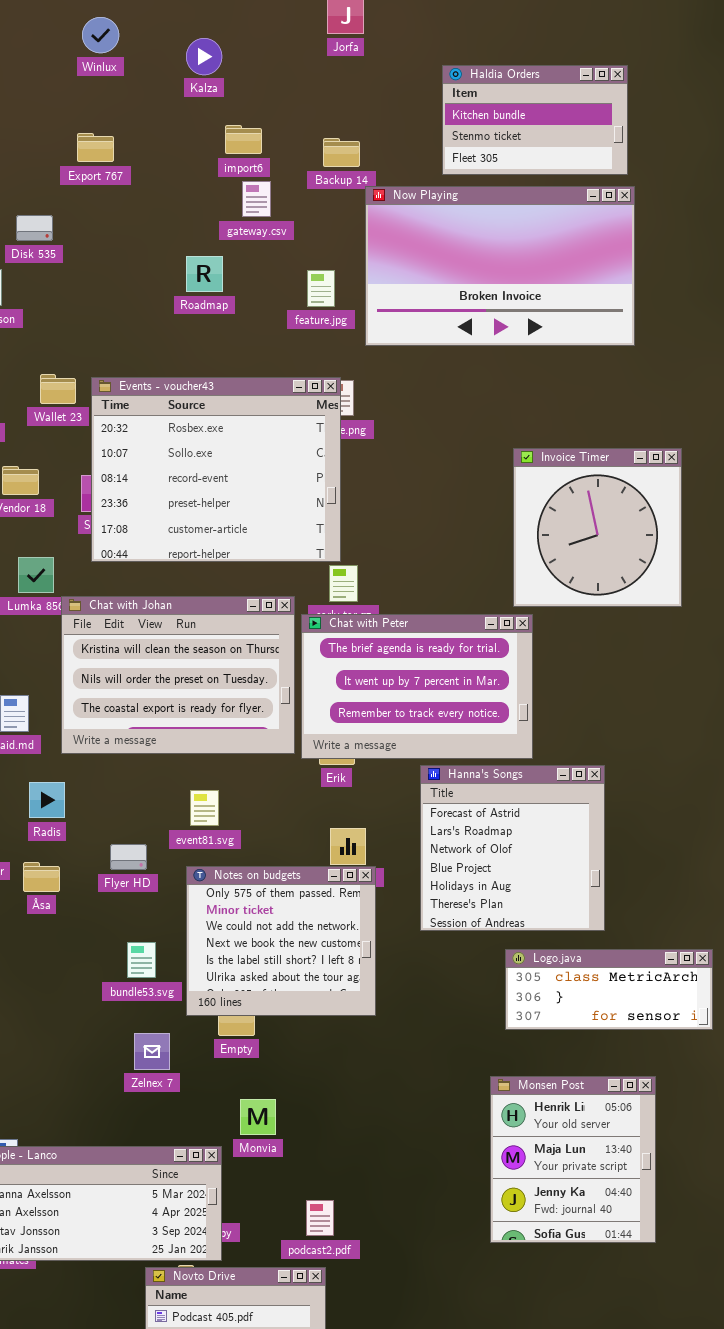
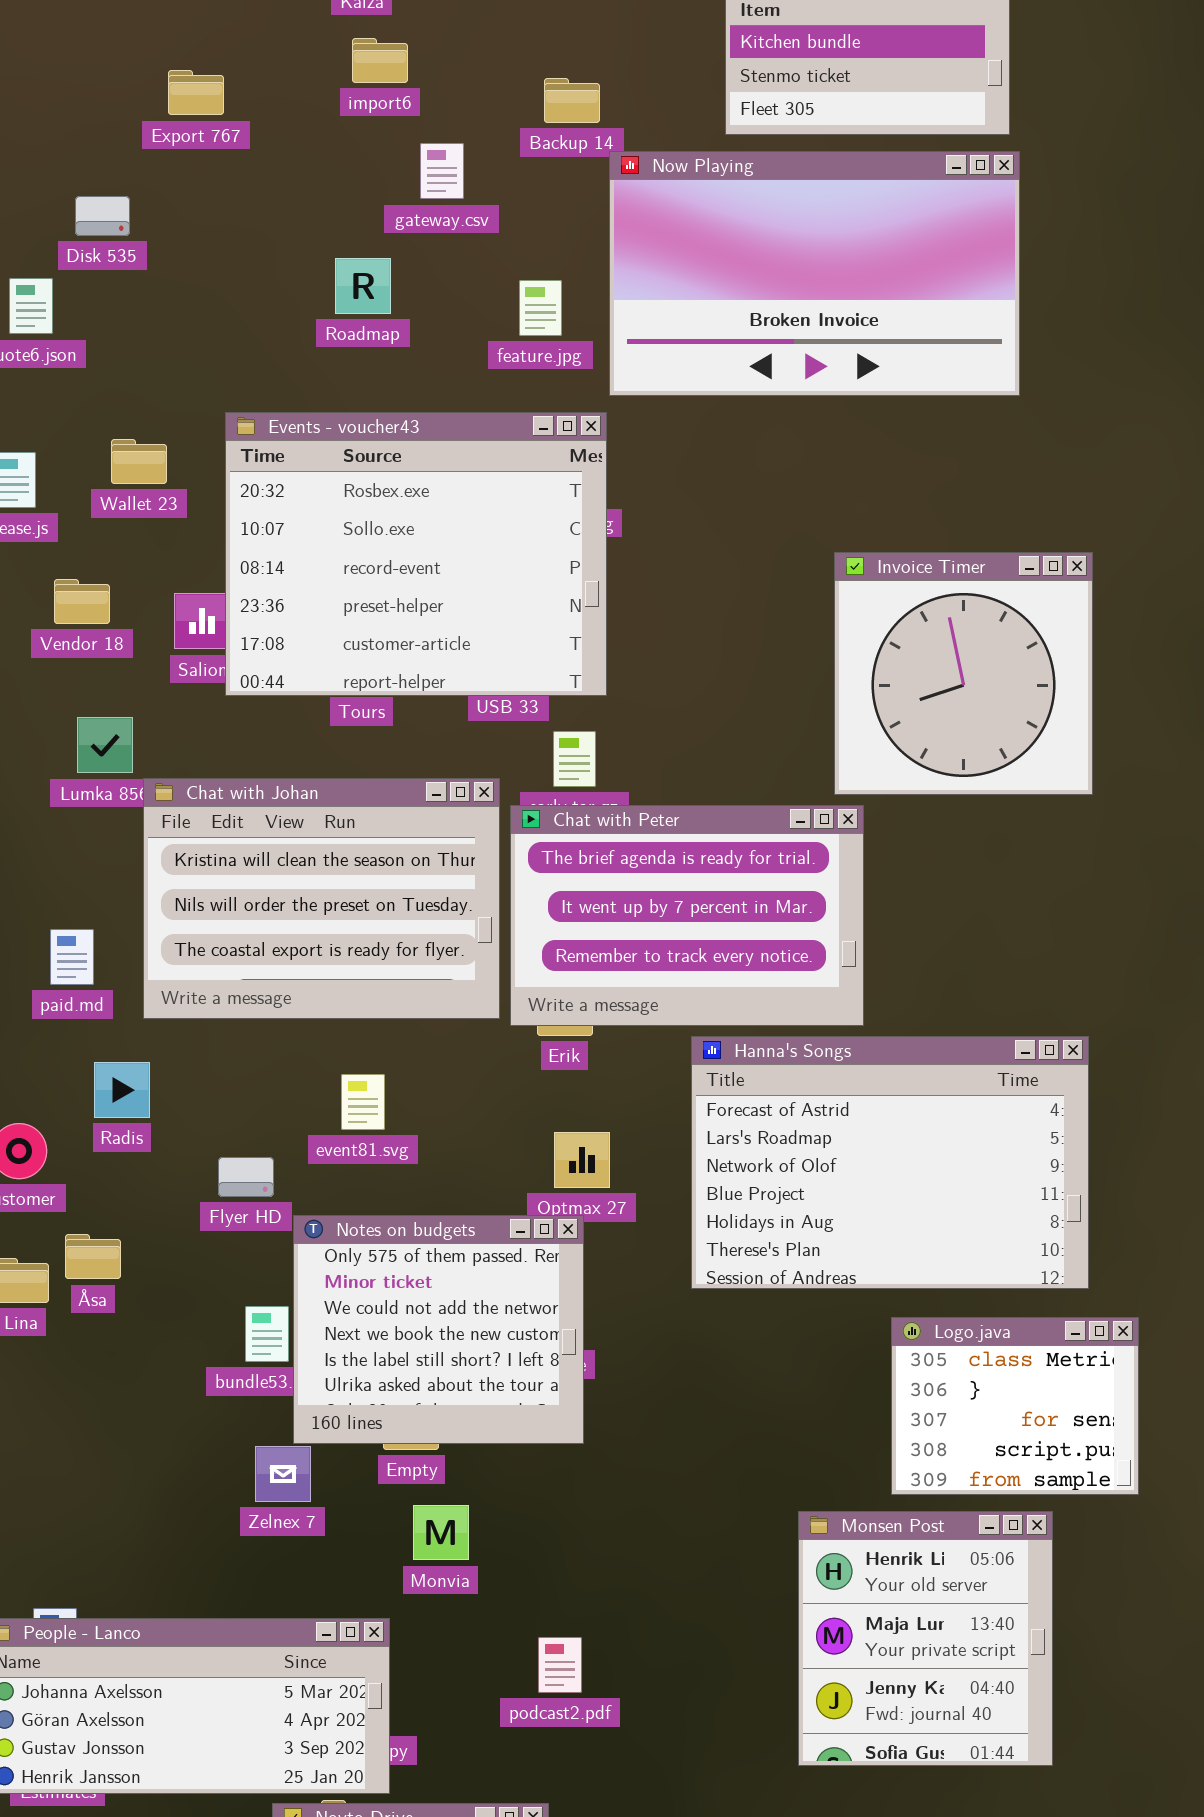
import6: [225,125,262,154] -> [352,38,408,83], moved
Events - voucher43: [91,377,341,562] -> [225,412,607,696], moved
Hanna's Songs: [420,765,605,931] -> [691,1036,1089,1289], resized
Åsa: [23,862,60,892] -> [65,1234,121,1279], moved
Notes on budgets: [186,866,376,1016] -> [293,1215,584,1444], moved
Logo.java: [505,949,713,1030] -> [891,1317,1139,1495], resized
Monvia: [240,1099,276,1135] -> [413,1505,469,1560], moved
podcast2.pdf: [306,1200,334,1236] -> [538,1637,582,1693], moved

